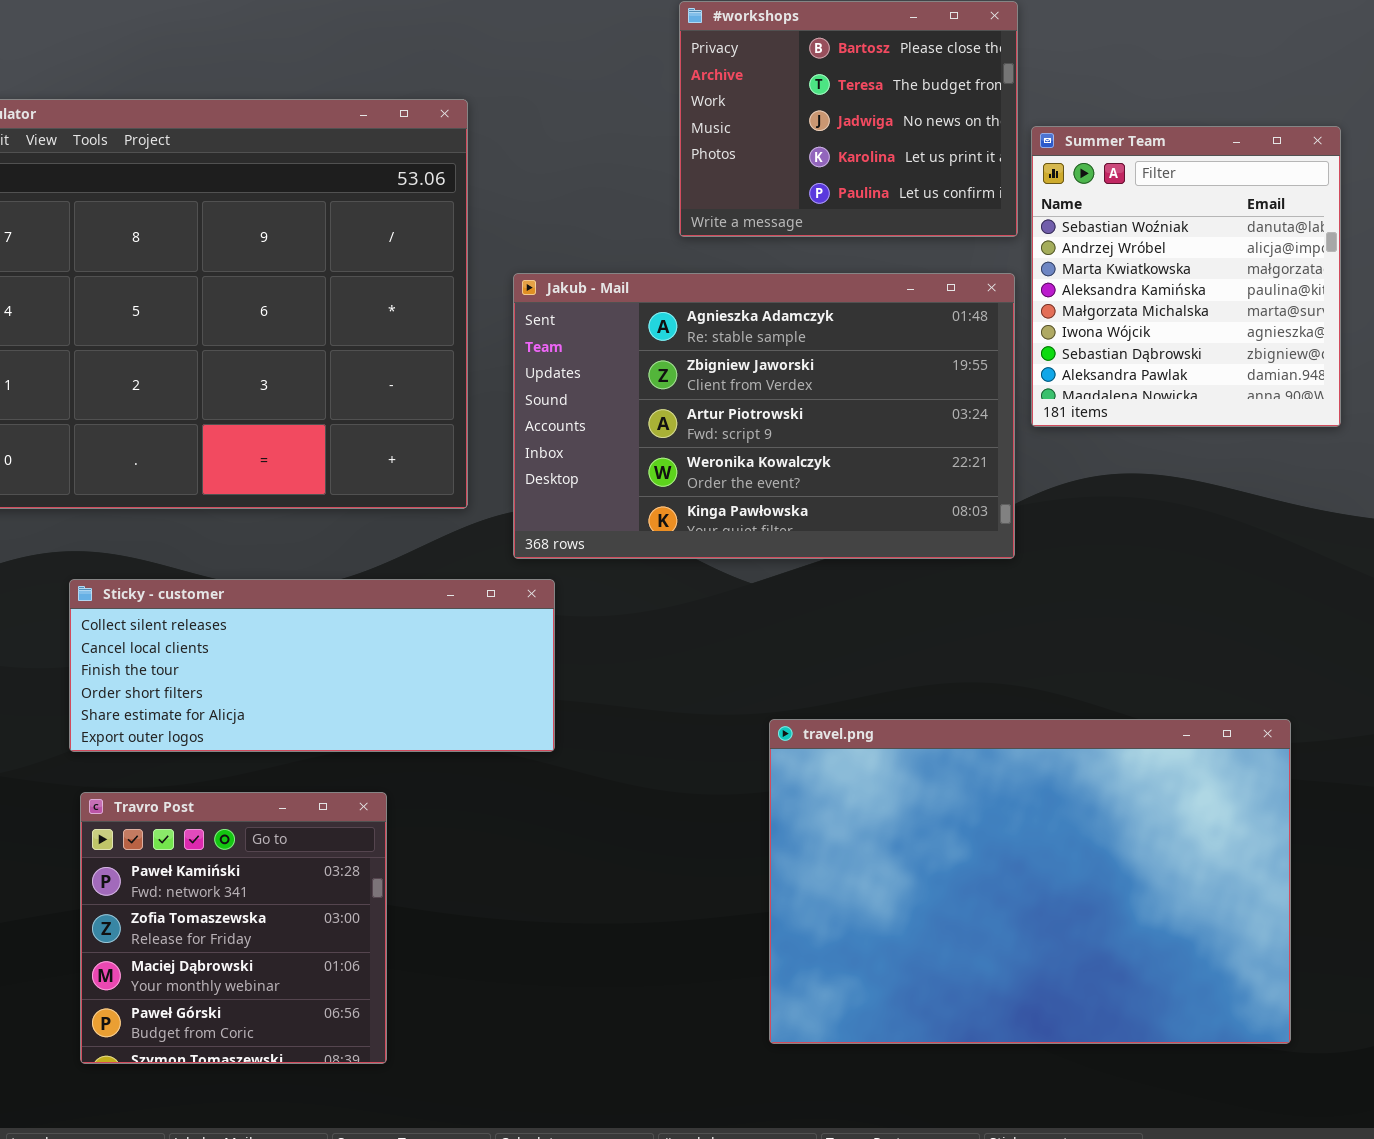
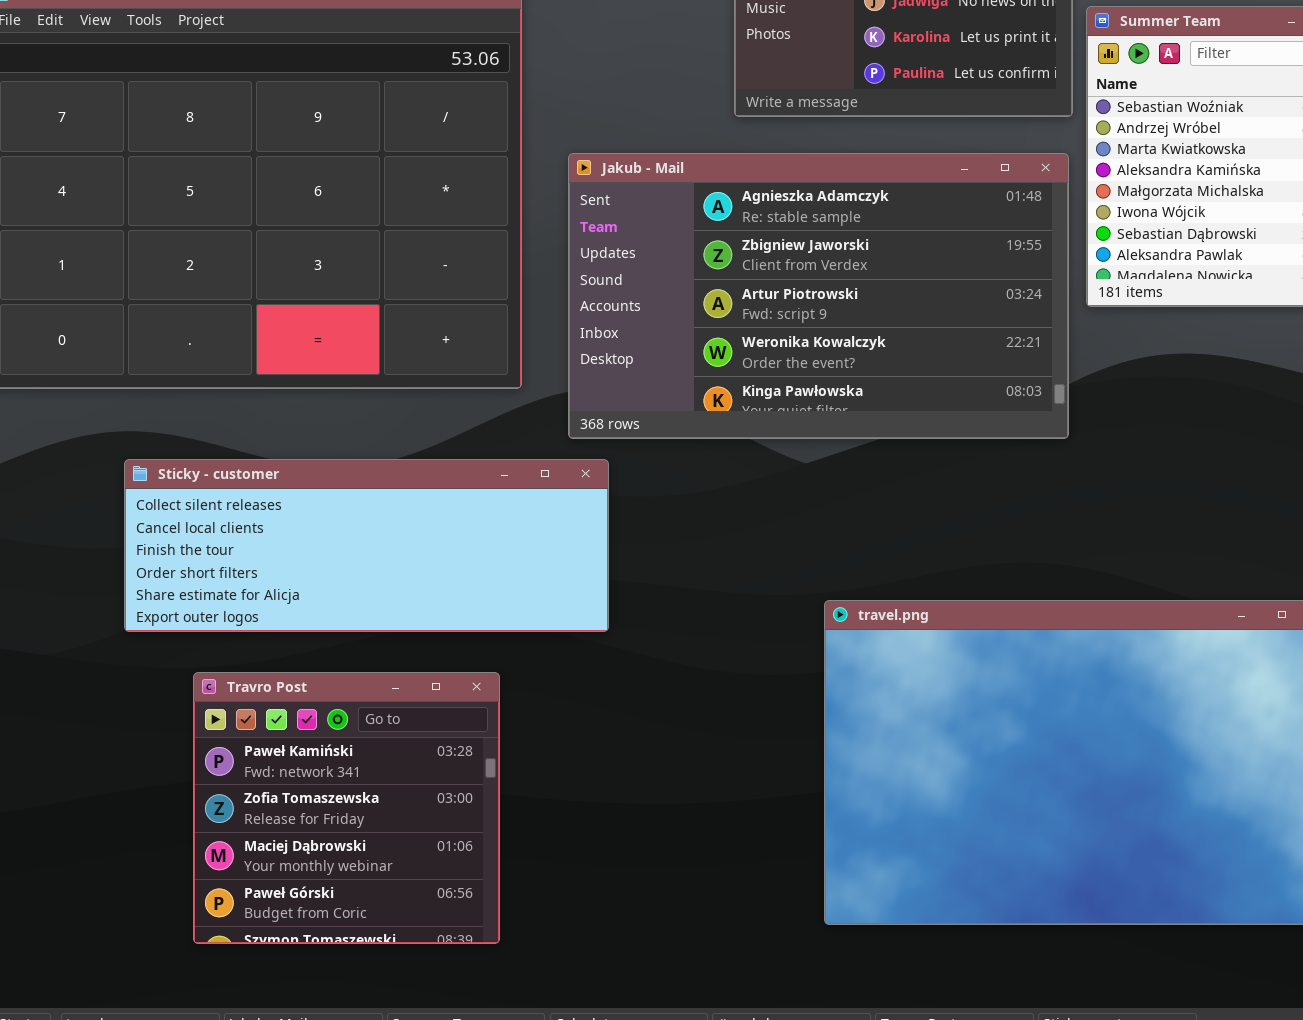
Travro Post: [80,792,387,1064] -> [193,672,500,944], moved

